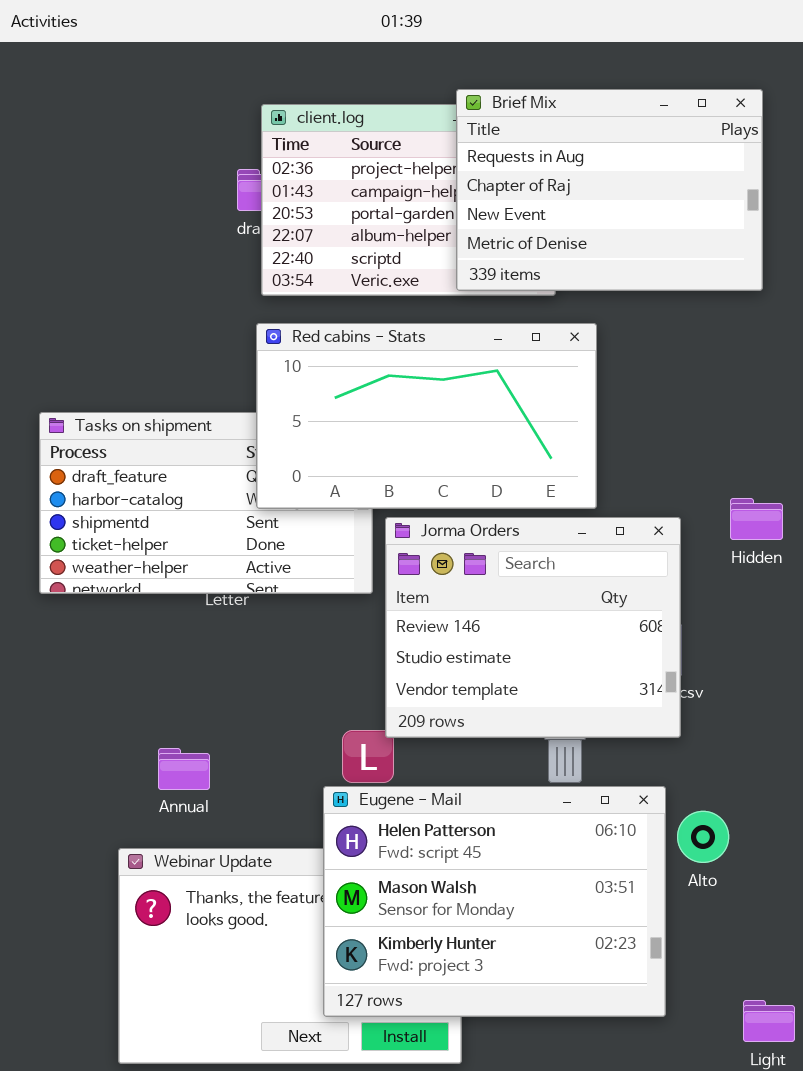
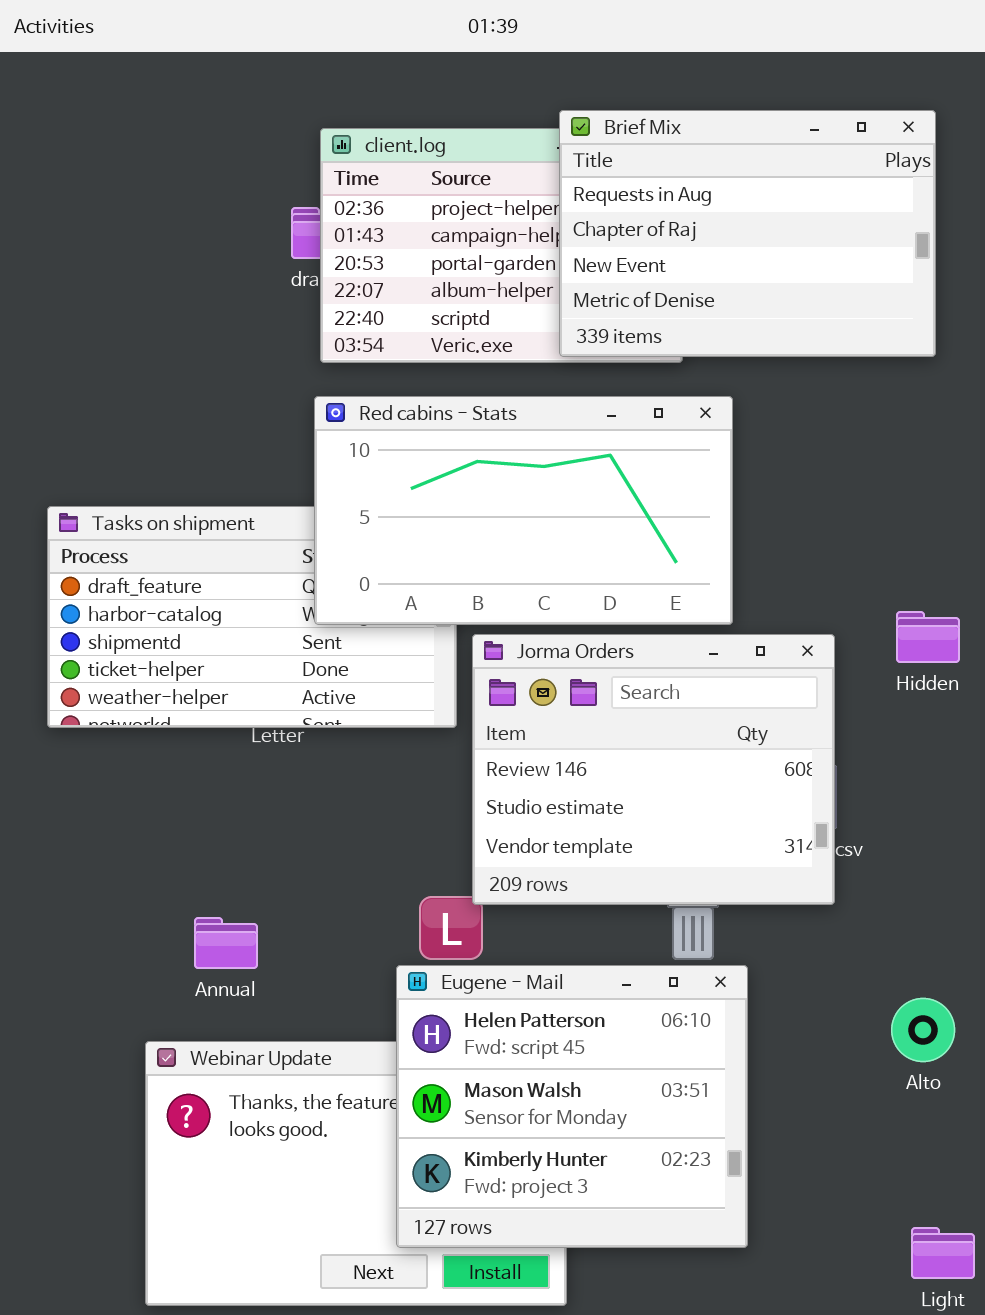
Eugene - Mail: [323,786,666,1017] -> [396,965,748,1248], resized
Alto: [677,811,729,863] -> [891,998,955,1062], moved

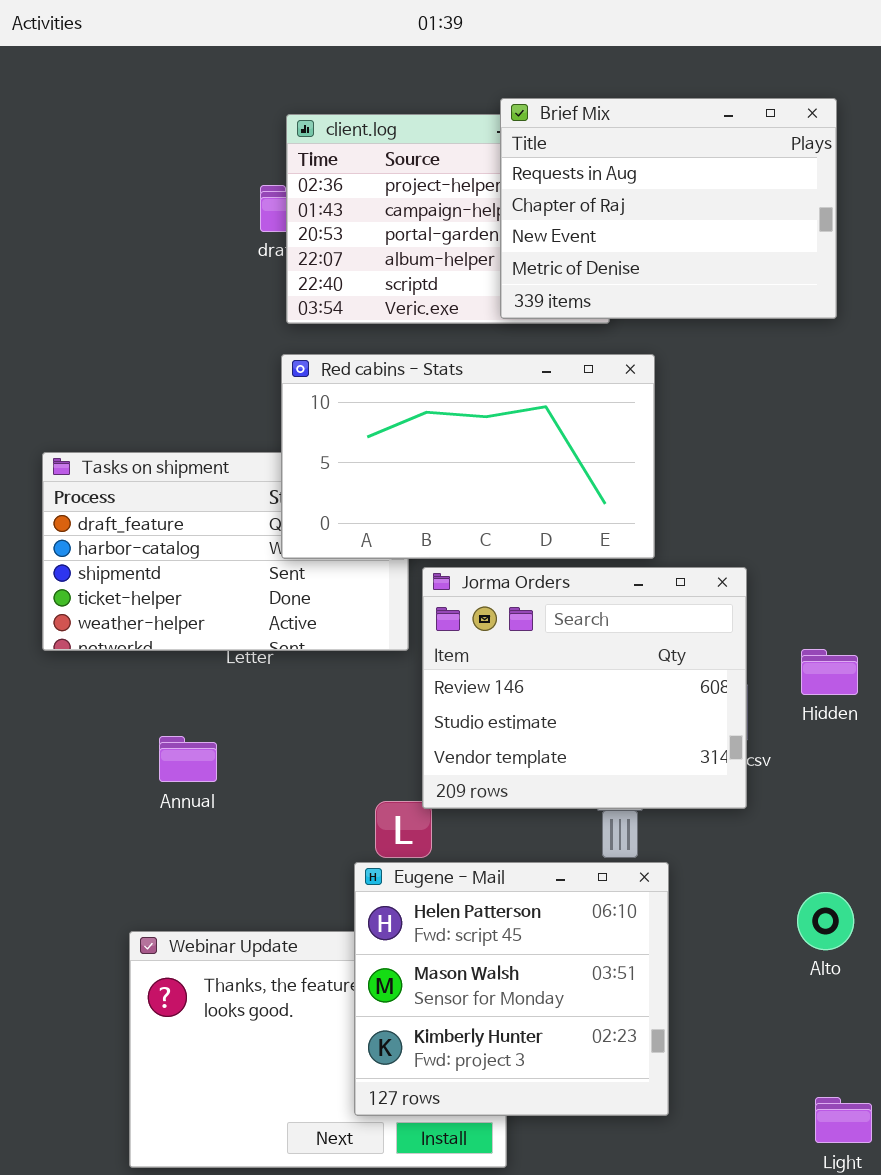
Hidden: [896,611,960,663] -> [801,649,858,695], moved
Annual: [194,917,258,969] -> [159,736,217,782], moved

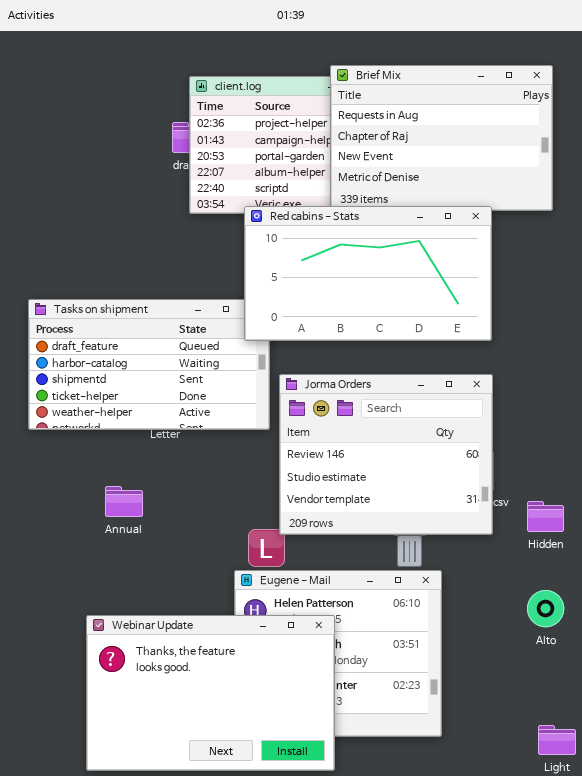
Red cabins - Stats: [281,354,655,559] -> [244,206,492,341], moved
Hidden: [801,649,858,695] -> [527,501,564,532], moved
Webinar Update: [129,931,507,1168] -> [86,615,335,771], raised

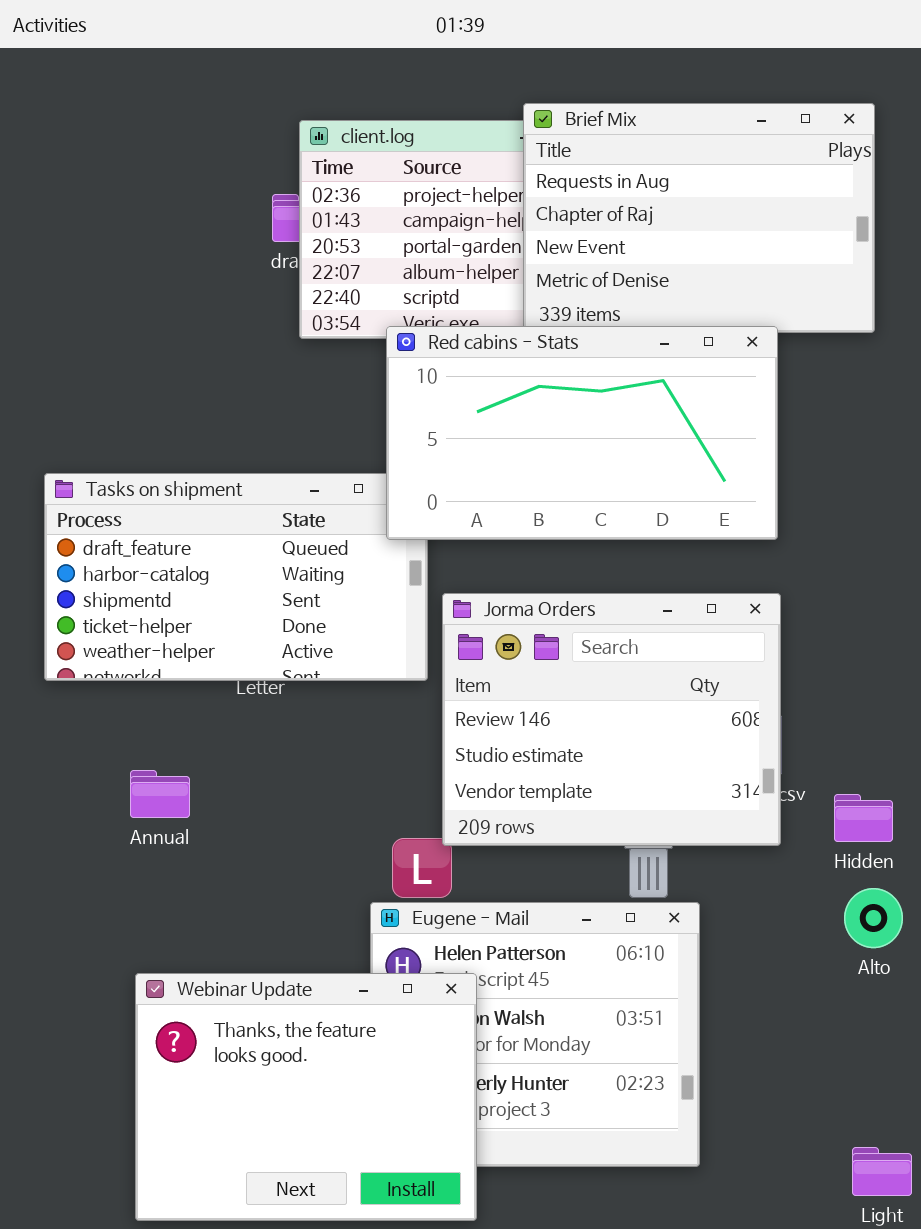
Annual: [105,486,143,517] -> [130,770,190,818], moved
Alto: [527,590,564,627] -> [844,888,903,948], moved
Webinar Update: [86,615,335,771] -> [135,973,477,1221], resized

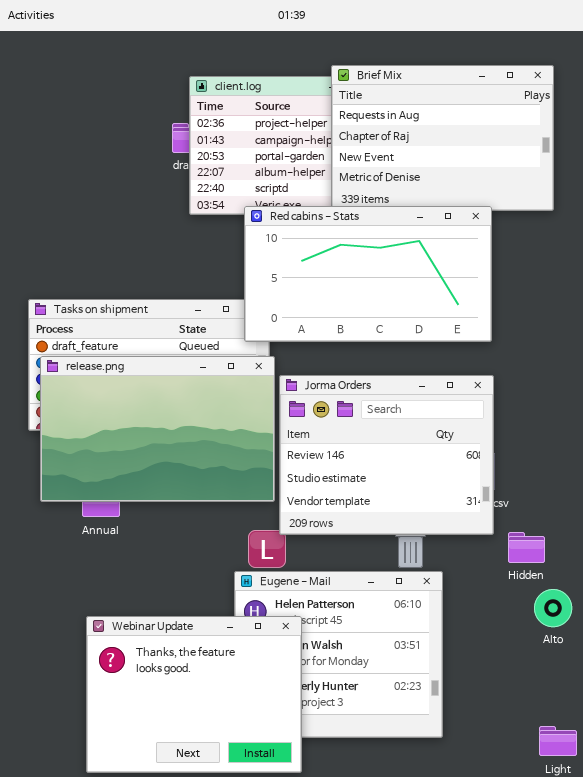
release.png: none -> [40,356,275,502], opened
Hidden: [834,794,893,842] -> [508,532,545,563], moved
Alto: [844,888,903,948] -> [534,589,572,627], moved

